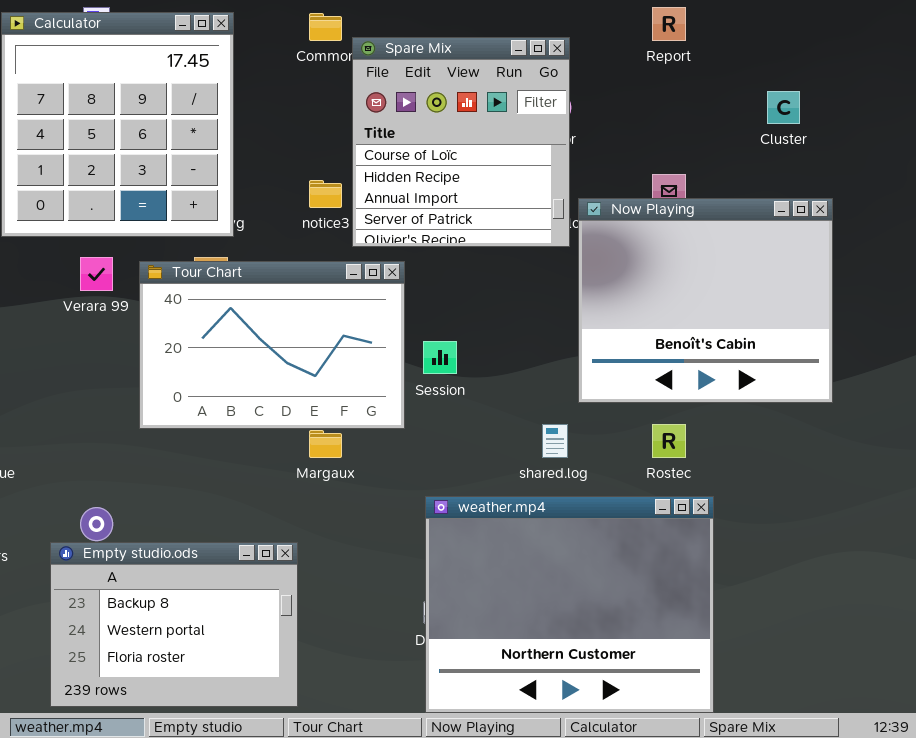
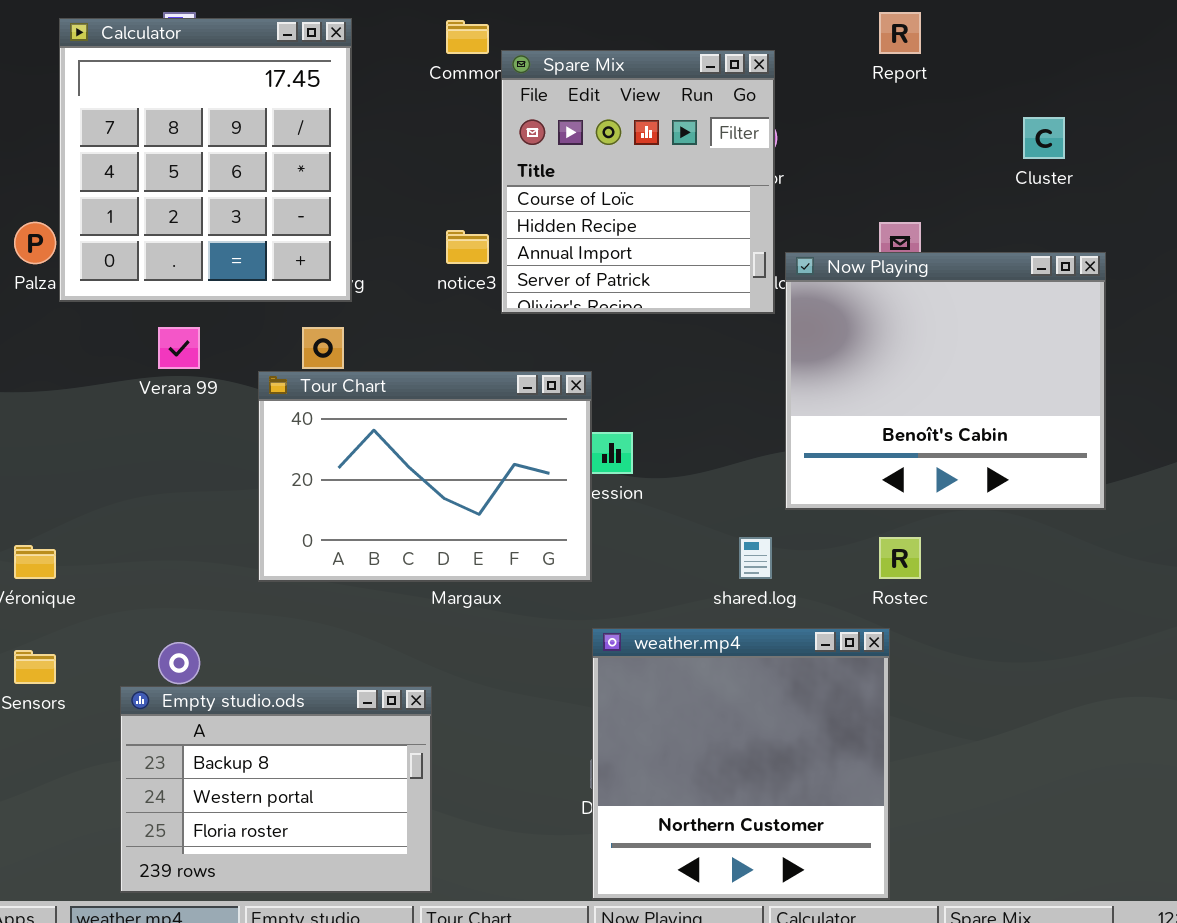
Tour Chart: [139,261,405,429] -> [258,371,592,582], moved
weather.mp4: [425,496,714,713] -> [592,628,890,900], resized

